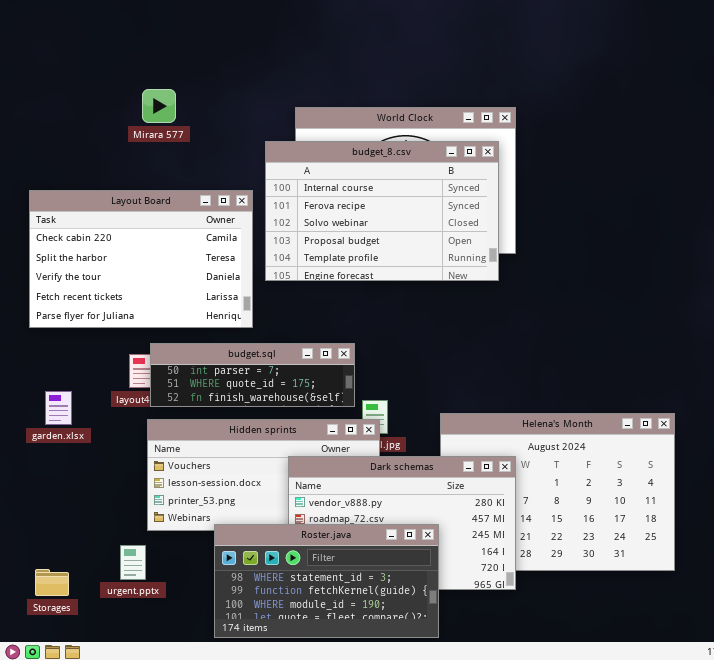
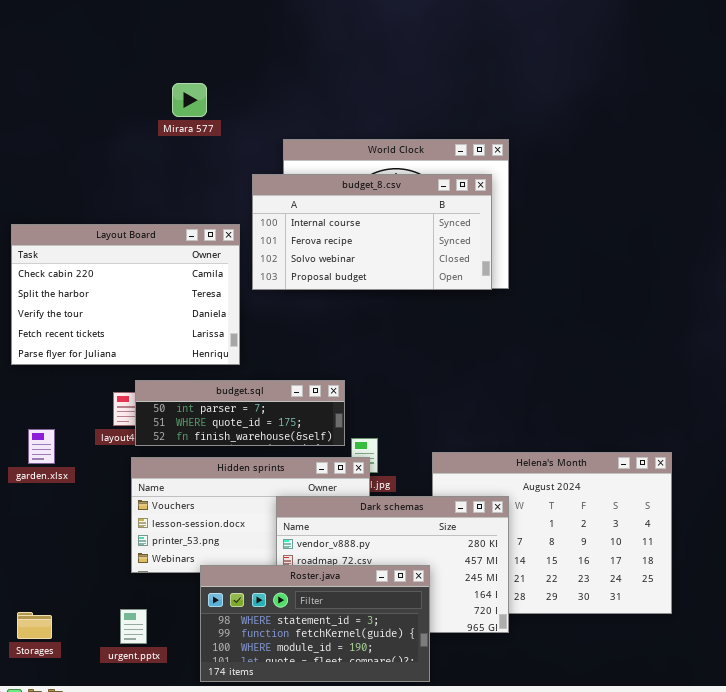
Mirara 577: [142,89,176,123] -> [172,83,207,117], moved
budget_8.csv: [265,141,499,281] -> [252,174,492,290], resized
urgent.pptx: [120,545,146,580] -> [120,609,147,644], moved

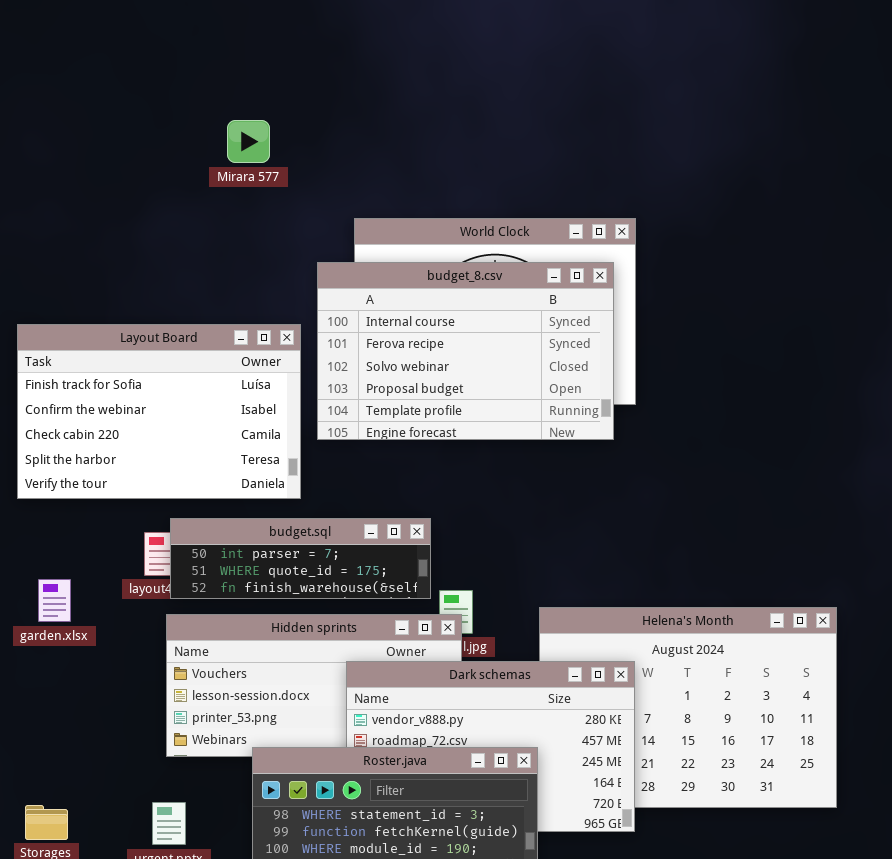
Mirara 577: [172,83,207,117] -> [227,120,270,163], moved
budget_8.csv: [252,174,492,290] -> [317,262,614,440], resized
Layout Board: [11,224,240,365] -> [17,324,301,499], scrolled up 2 rows

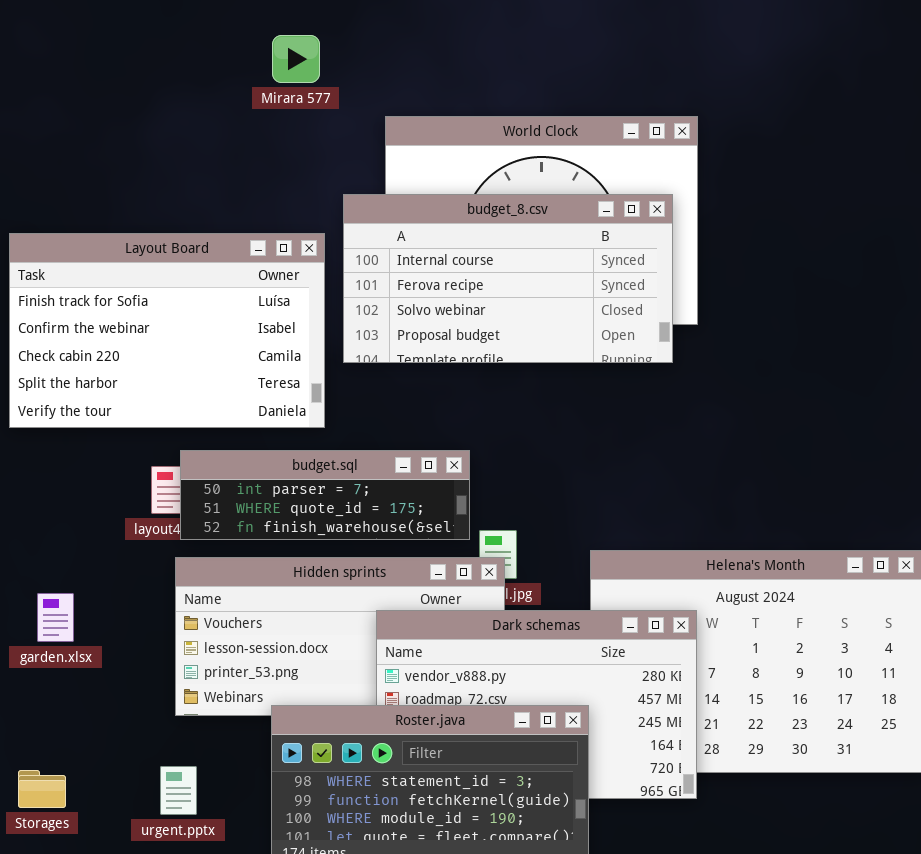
Mirara 577: [227,120,270,163] -> [272,35,320,83], moved
budget_8.csv: [317,262,614,440] -> [343,194,673,363], resized
garden.xlsx: [38,579,71,622] -> [37,593,74,642], moved

